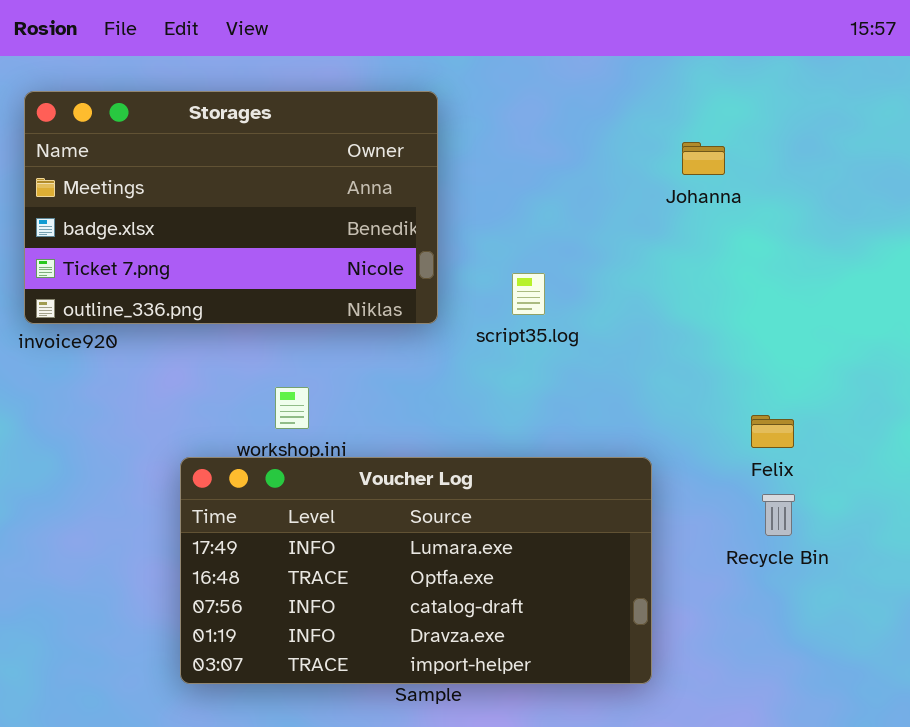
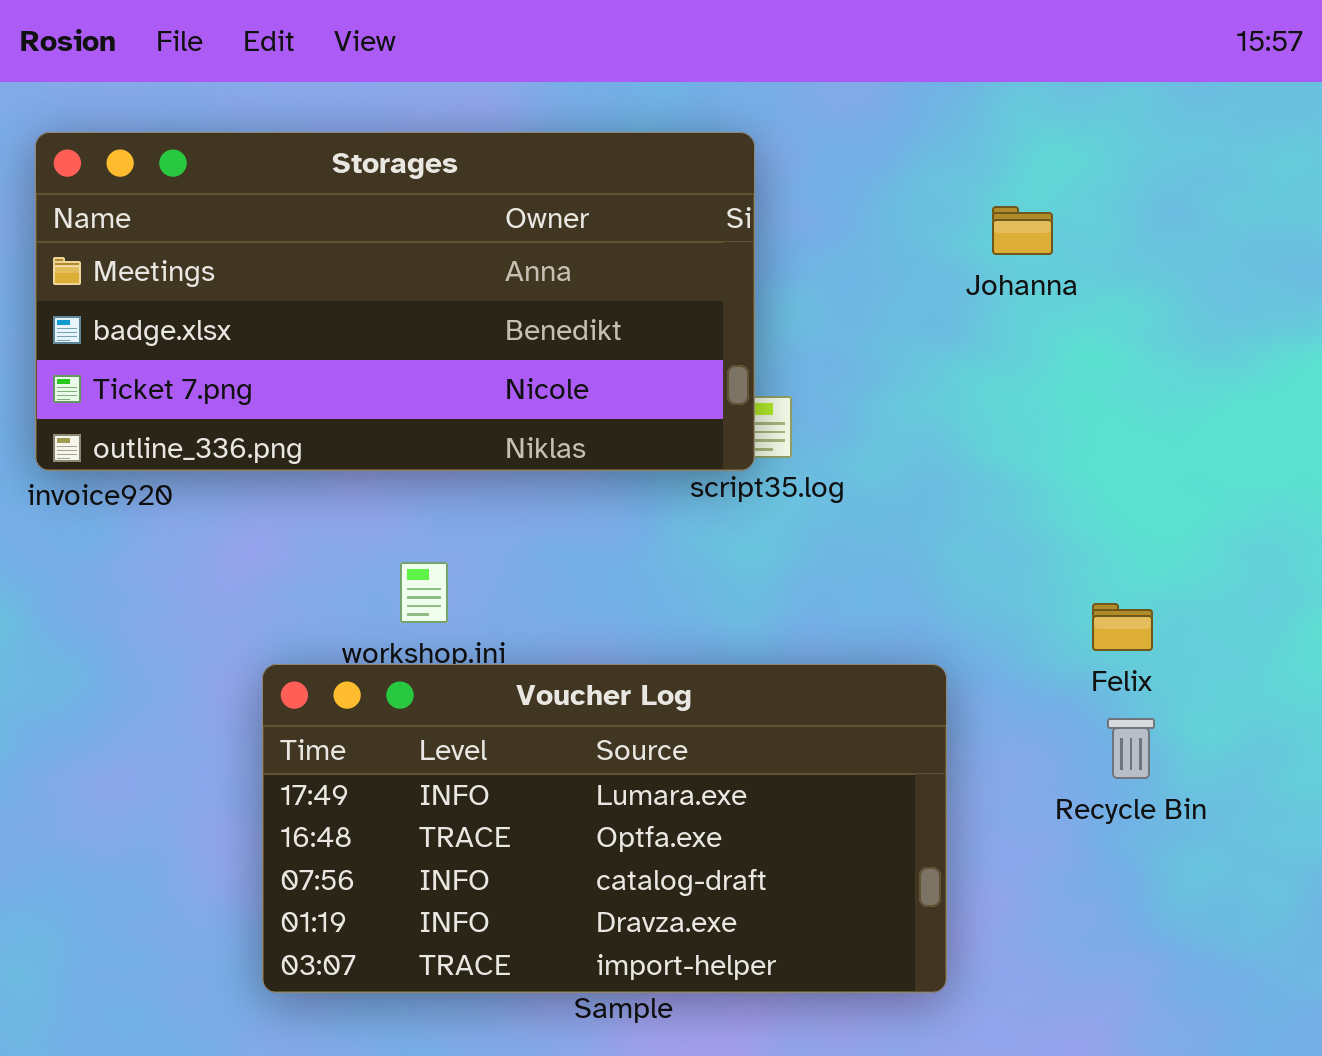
Storages: [24,91,438,324] -> [35,132,755,471], resized

